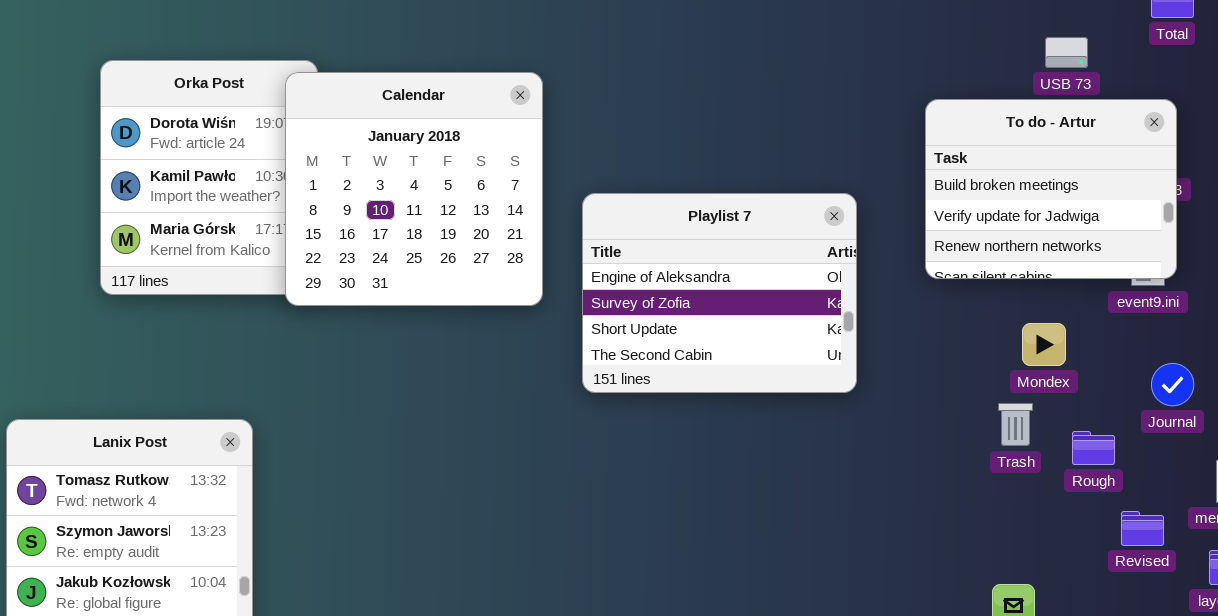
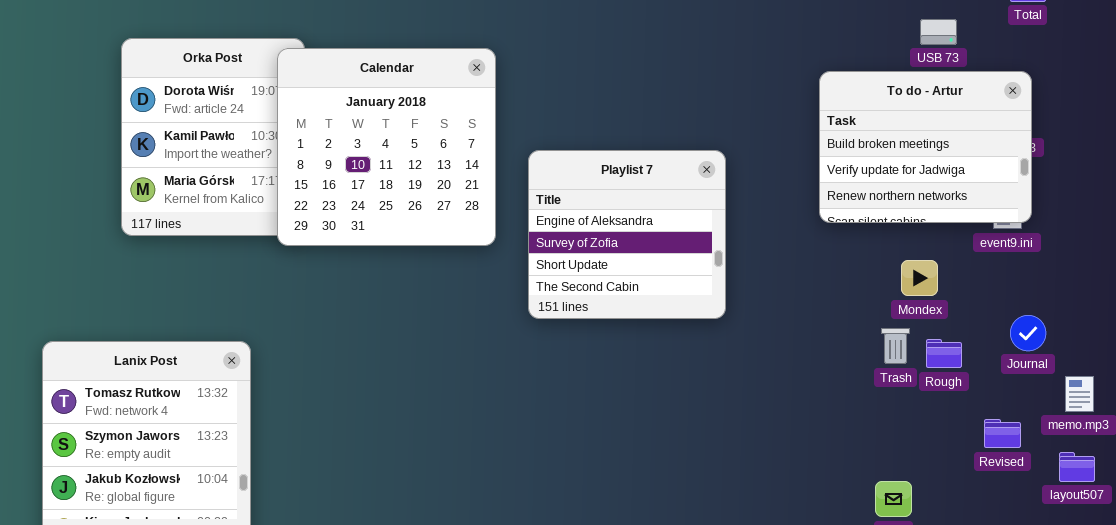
Playlist 7: [582,193,857,393] -> [528,150,726,319], resized
Journal: [1151,363,1194,406] -> [1010,315,1046,351], moved
Rough: [1072,431,1115,465] -> [926,339,962,368], moved

